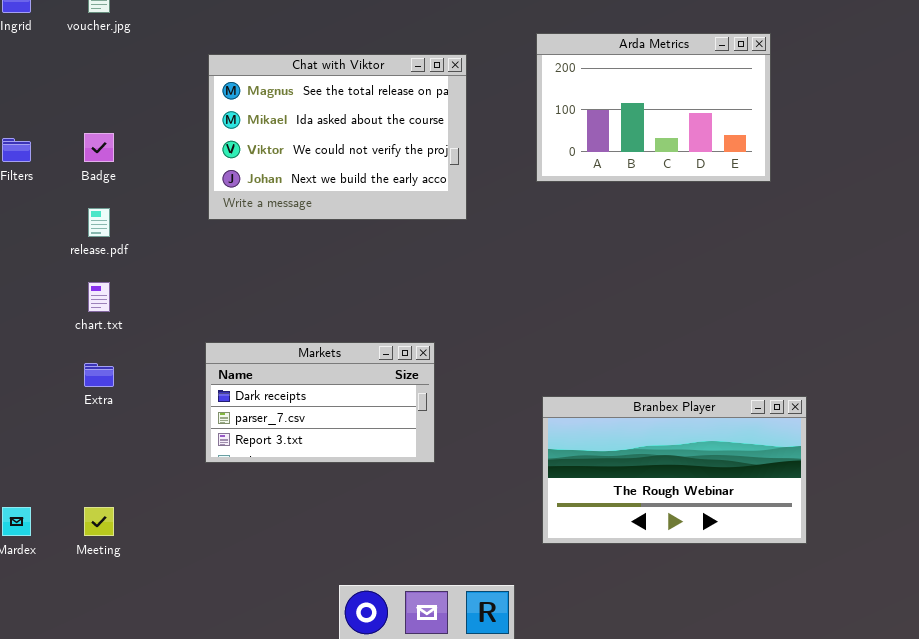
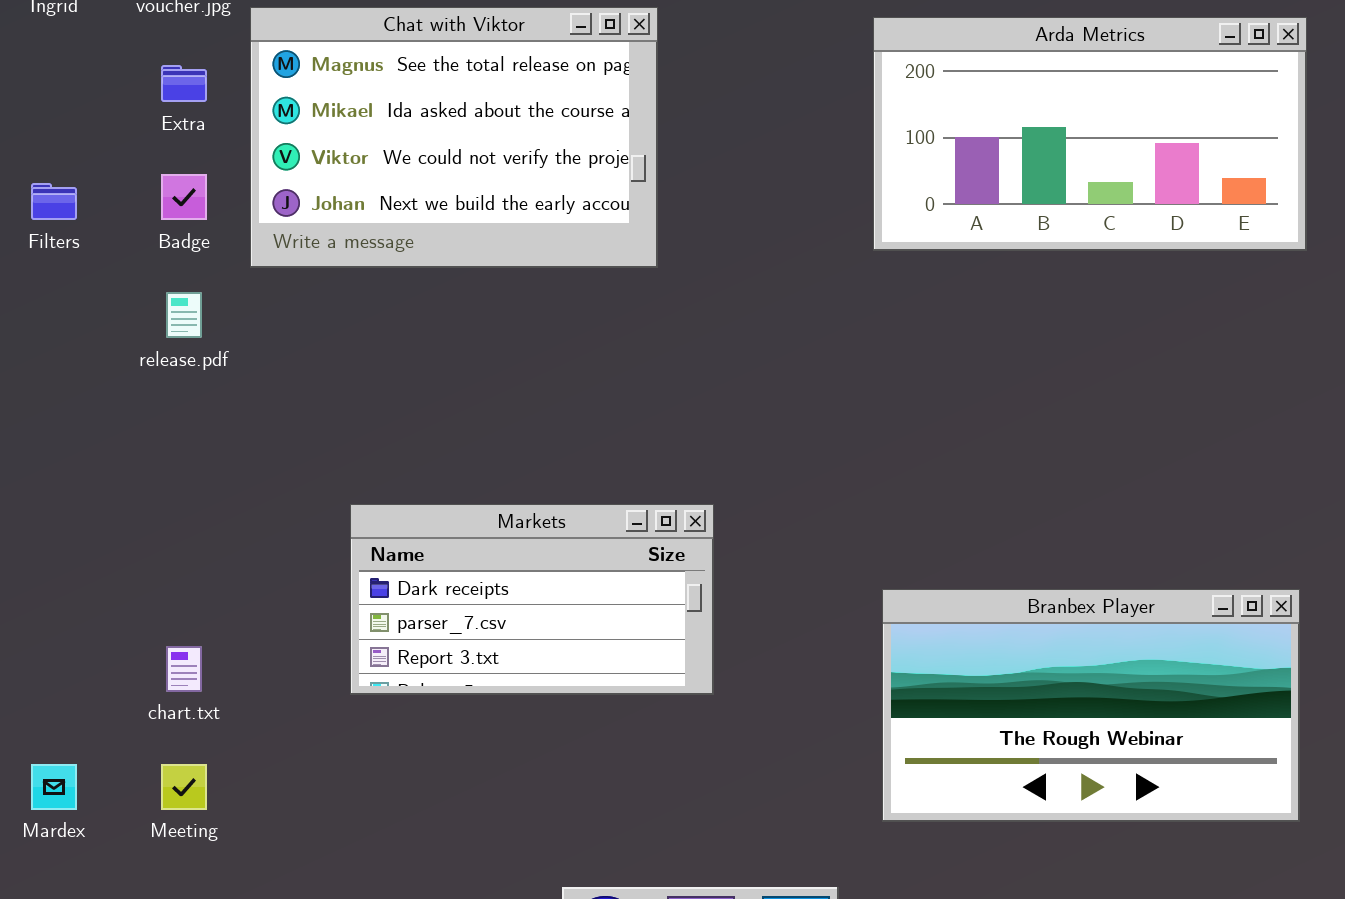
Arda Metrics: [536,33,771,182] -> [873,17,1307,251], resized
Chat with Viktor: [208,54,467,220] -> [250,7,658,268], moved
chart.txt: [88,282,110,312] -> [166,646,202,692], moved
Extra: [84,363,114,387] -> [161,65,207,102], moved

